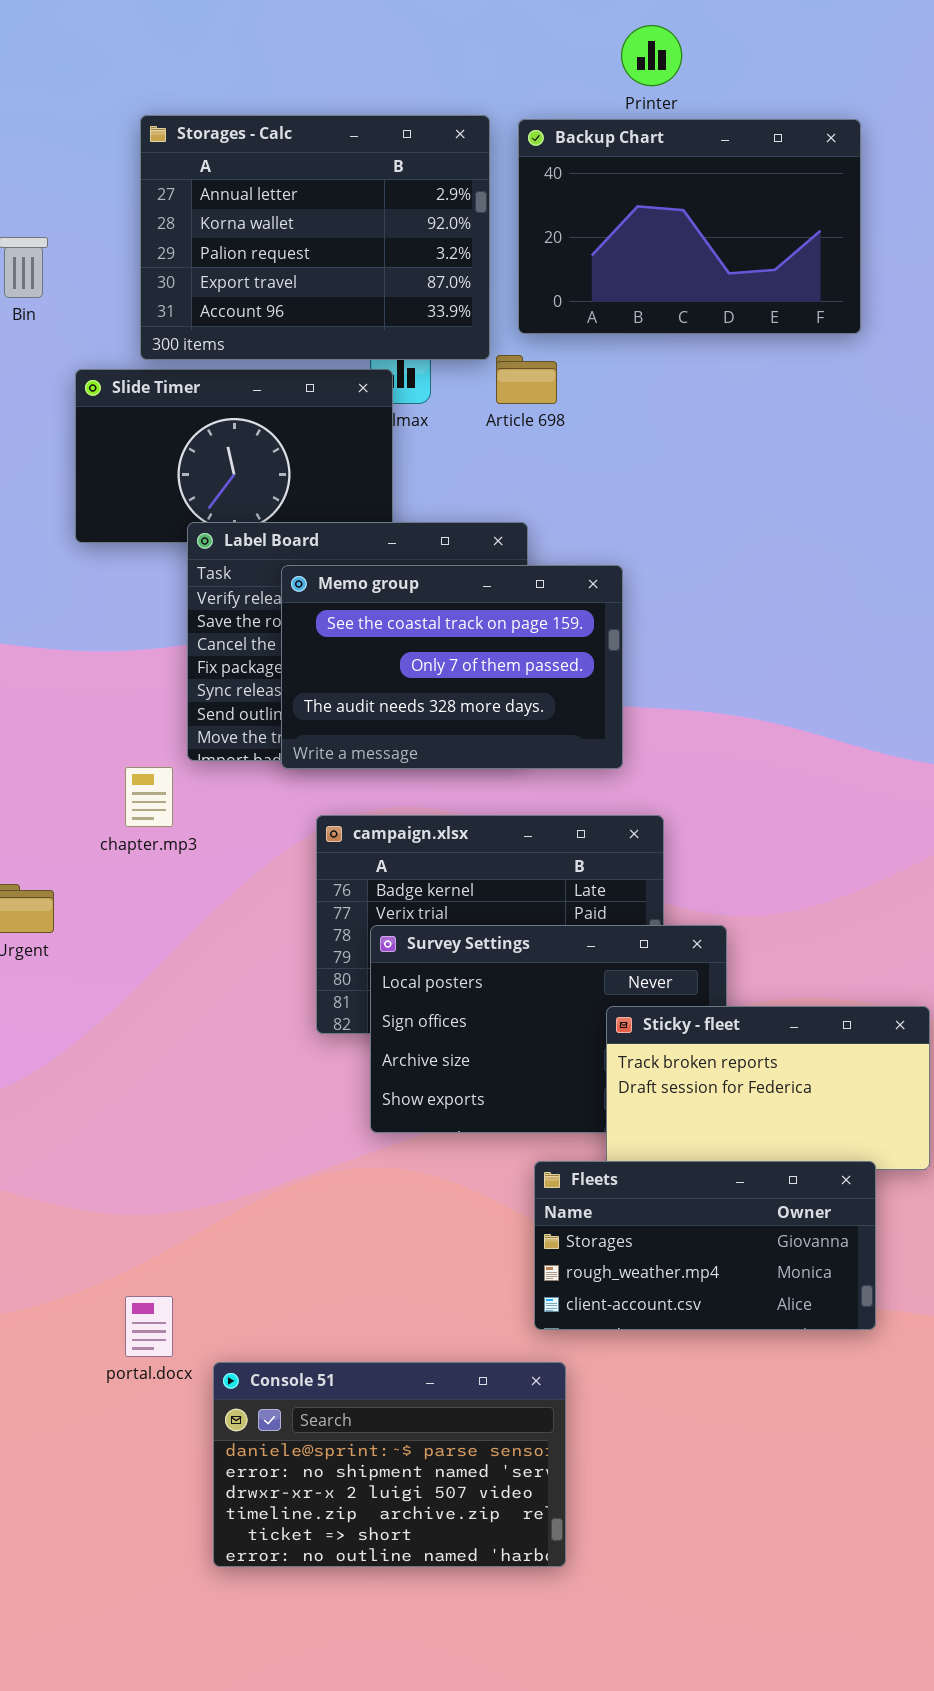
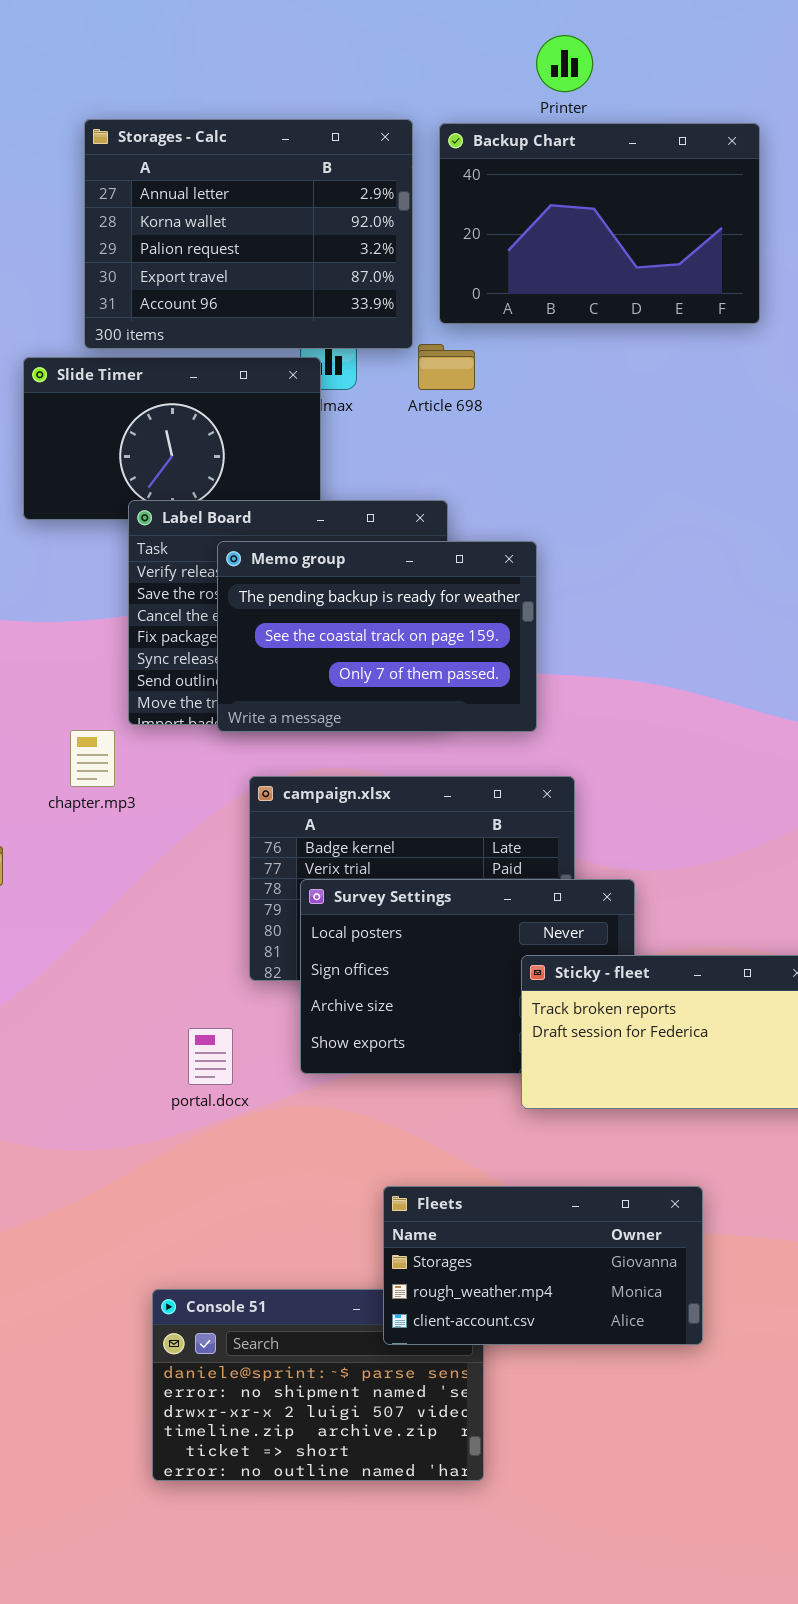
Memo group: [281,565,623,769] -> [217,541,537,732], scrolled up 1 row
Fleets: [534,1161,876,1330] -> [383,1186,703,1345], moved
portal.docx: [125,1296,173,1357] -> [188,1028,233,1085], moved

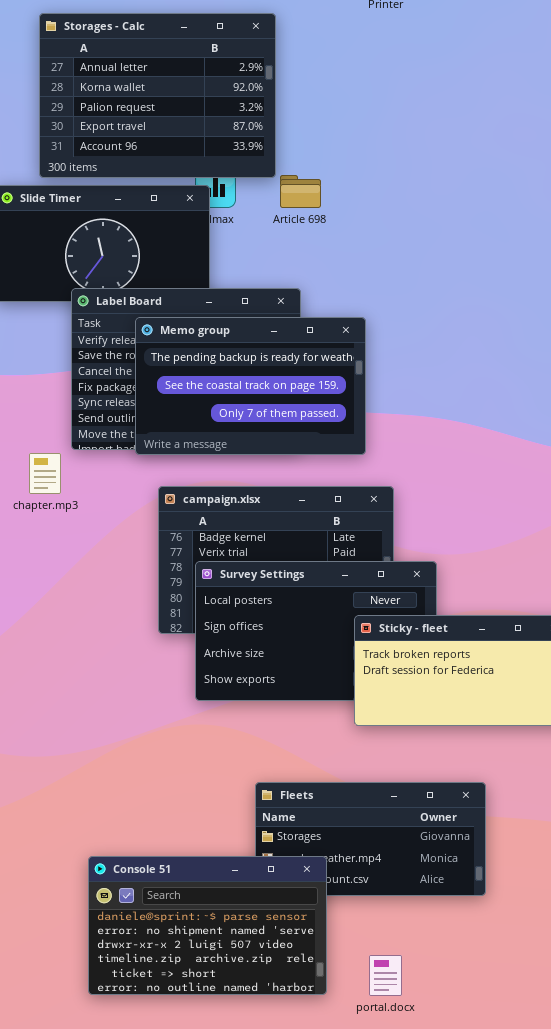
Backup Chart: [439,123,760,324] -> none, closed
portal.docx: [188,1028,233,1085] -> [369,955,402,996], moved
Console 51: [152,1289,484,1481] -> [88,856,327,995], raised

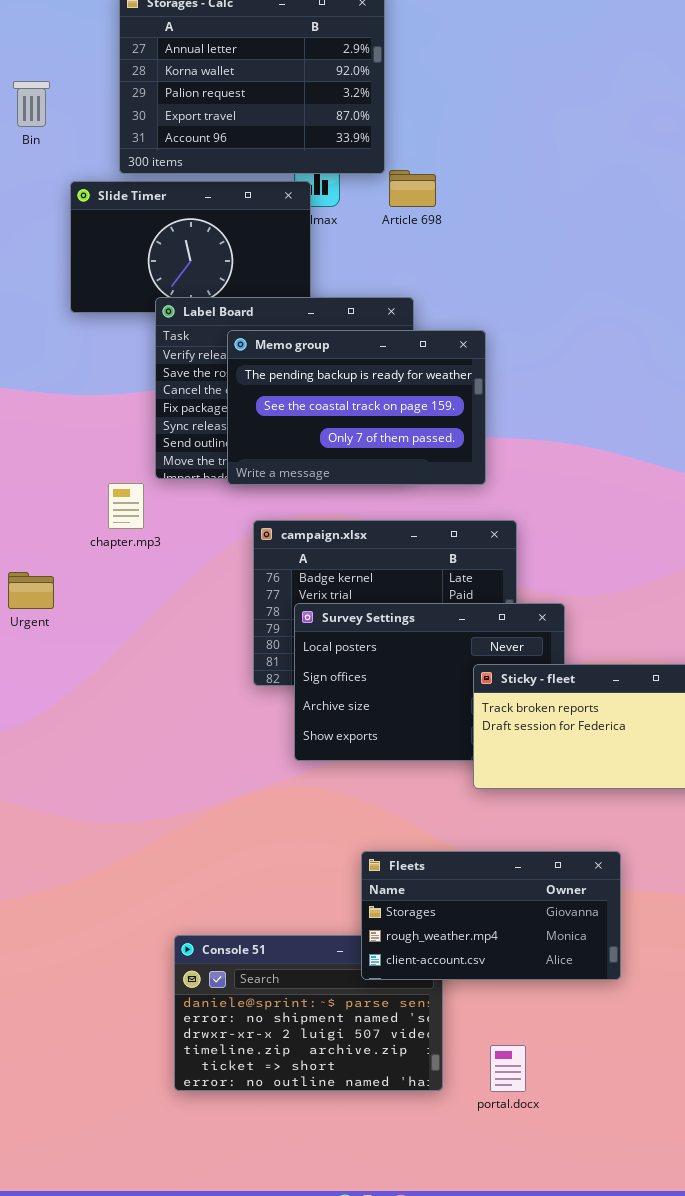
Fleets: [255,782,486,896] -> [361,851,621,980], raised

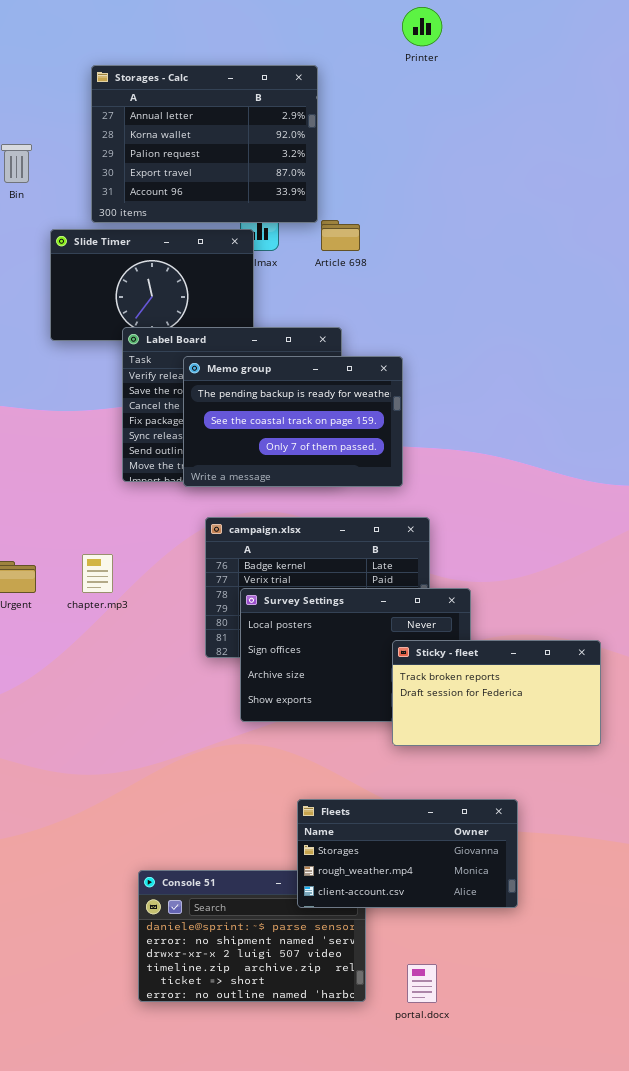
chapter.mp3: [108,483,144,529] -> [82,554,113,593], moved

